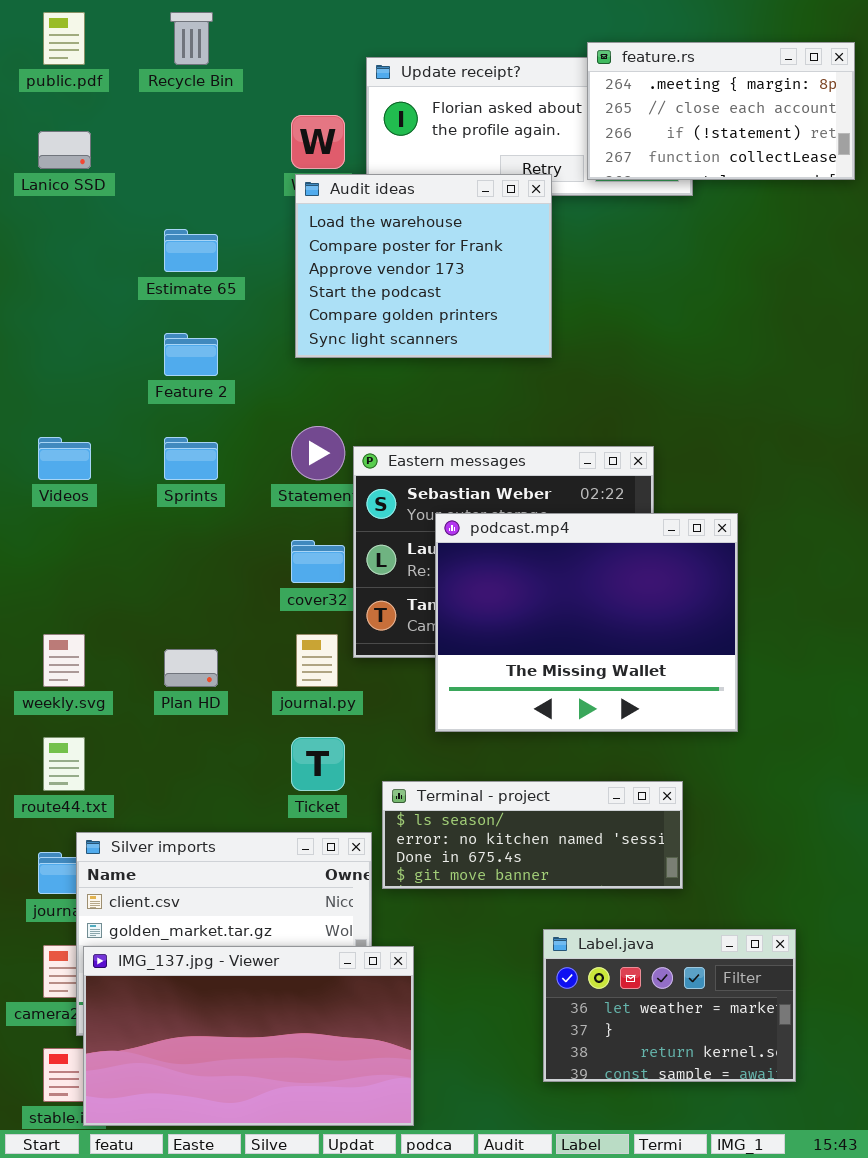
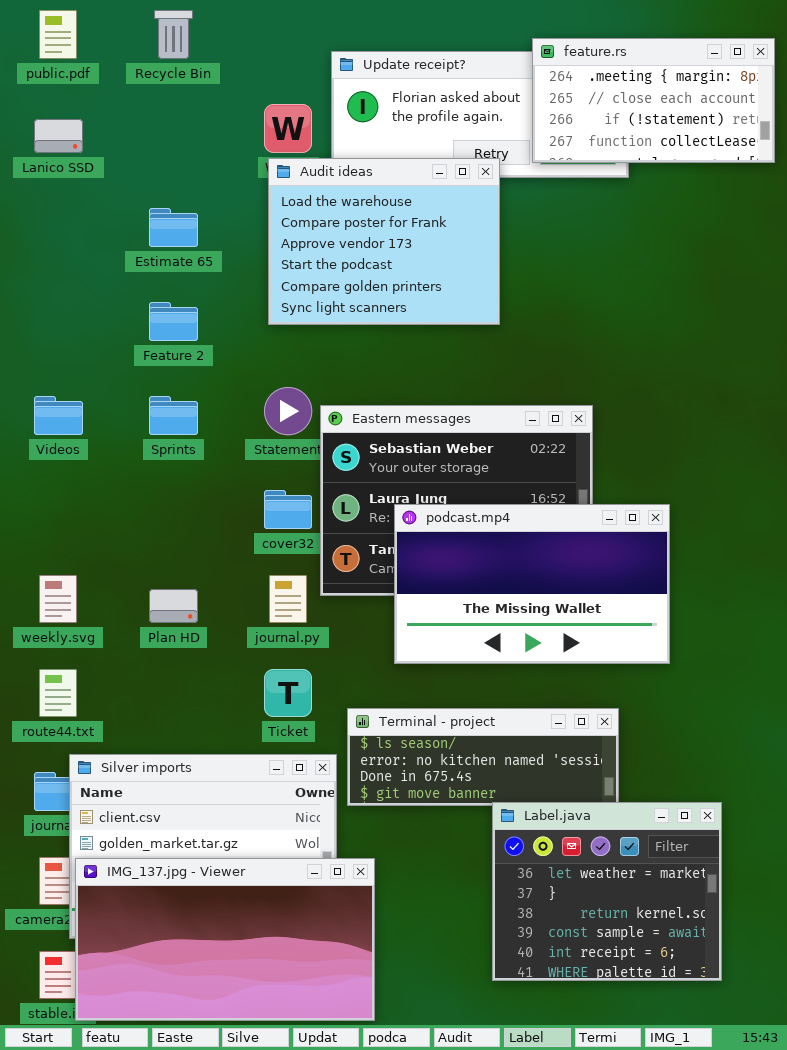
podcast.mp4: [435,513,738,732] -> [394,504,670,664], resized
Label.java: [543,929,796,1082] -> [492,802,722,981], resized

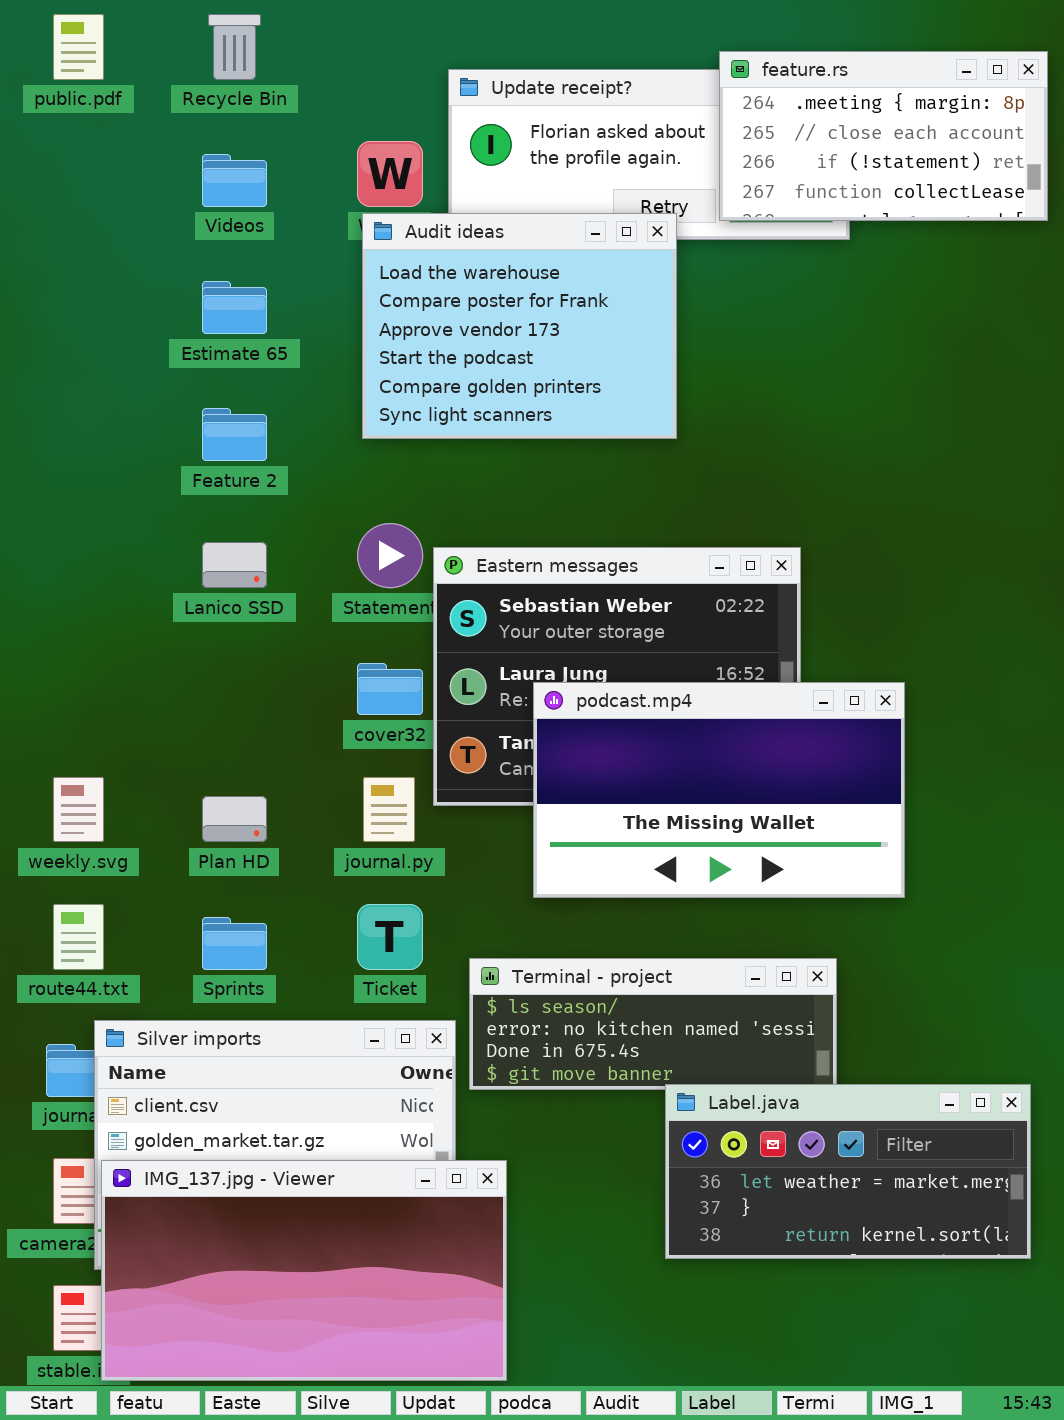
Lanico SSD: [34,119,83,153] -> [202,542,267,588], moved
Videos: [34,396,83,435] -> [202,154,267,207], moved
Sprints: [149,396,198,435] -> [202,917,267,970], moved
Label.java: [492,802,722,981] -> [665,1084,1031,1259], resized

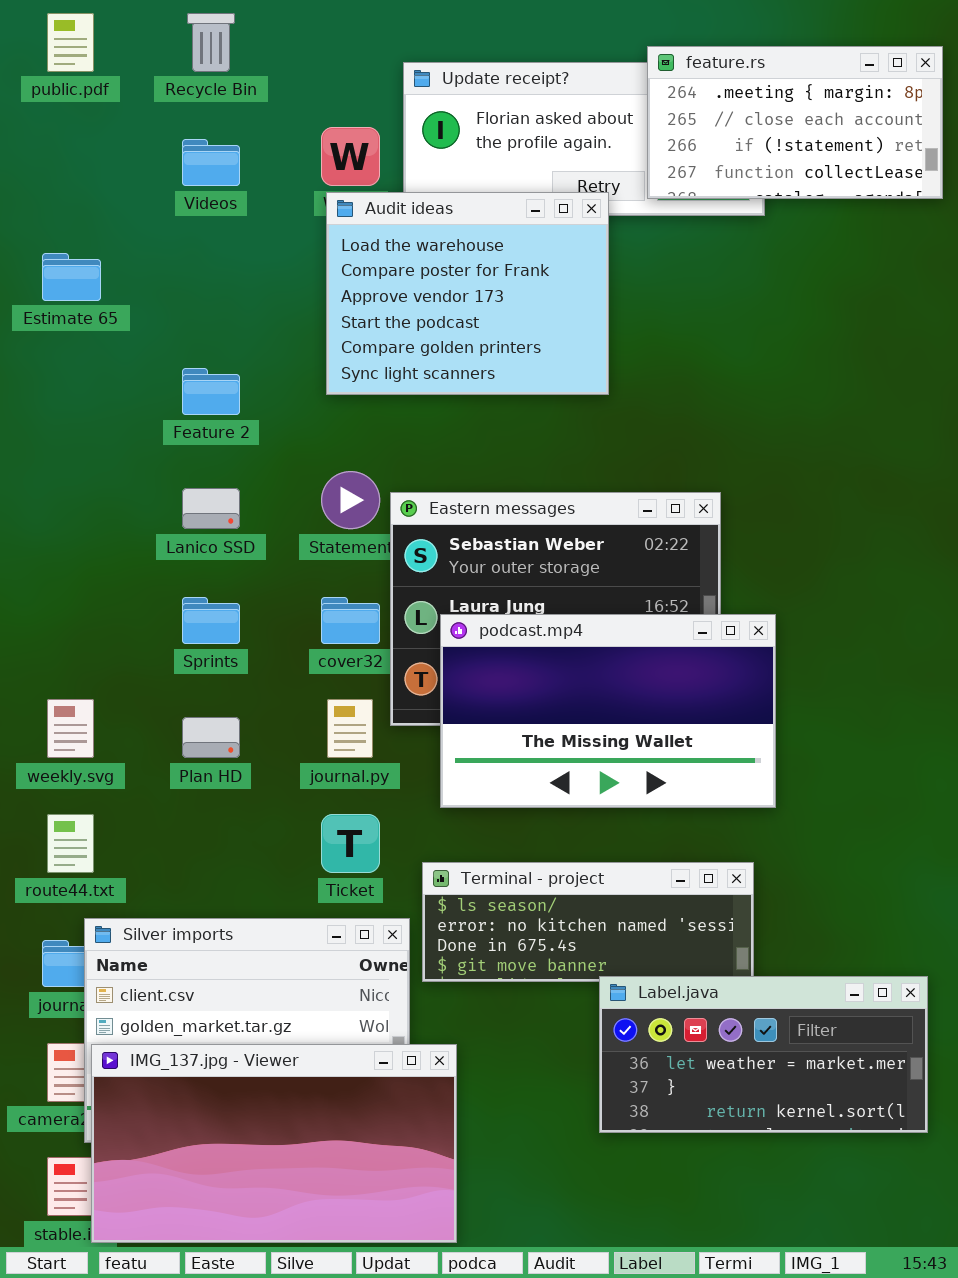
Estimate 65: [202,281,267,334] -> [42,253,101,301], moved
podcast.mp4: [533,682,905,898] -> [440,614,776,808], moved
Sprints: [202,917,267,970] -> [182,597,240,644], moved

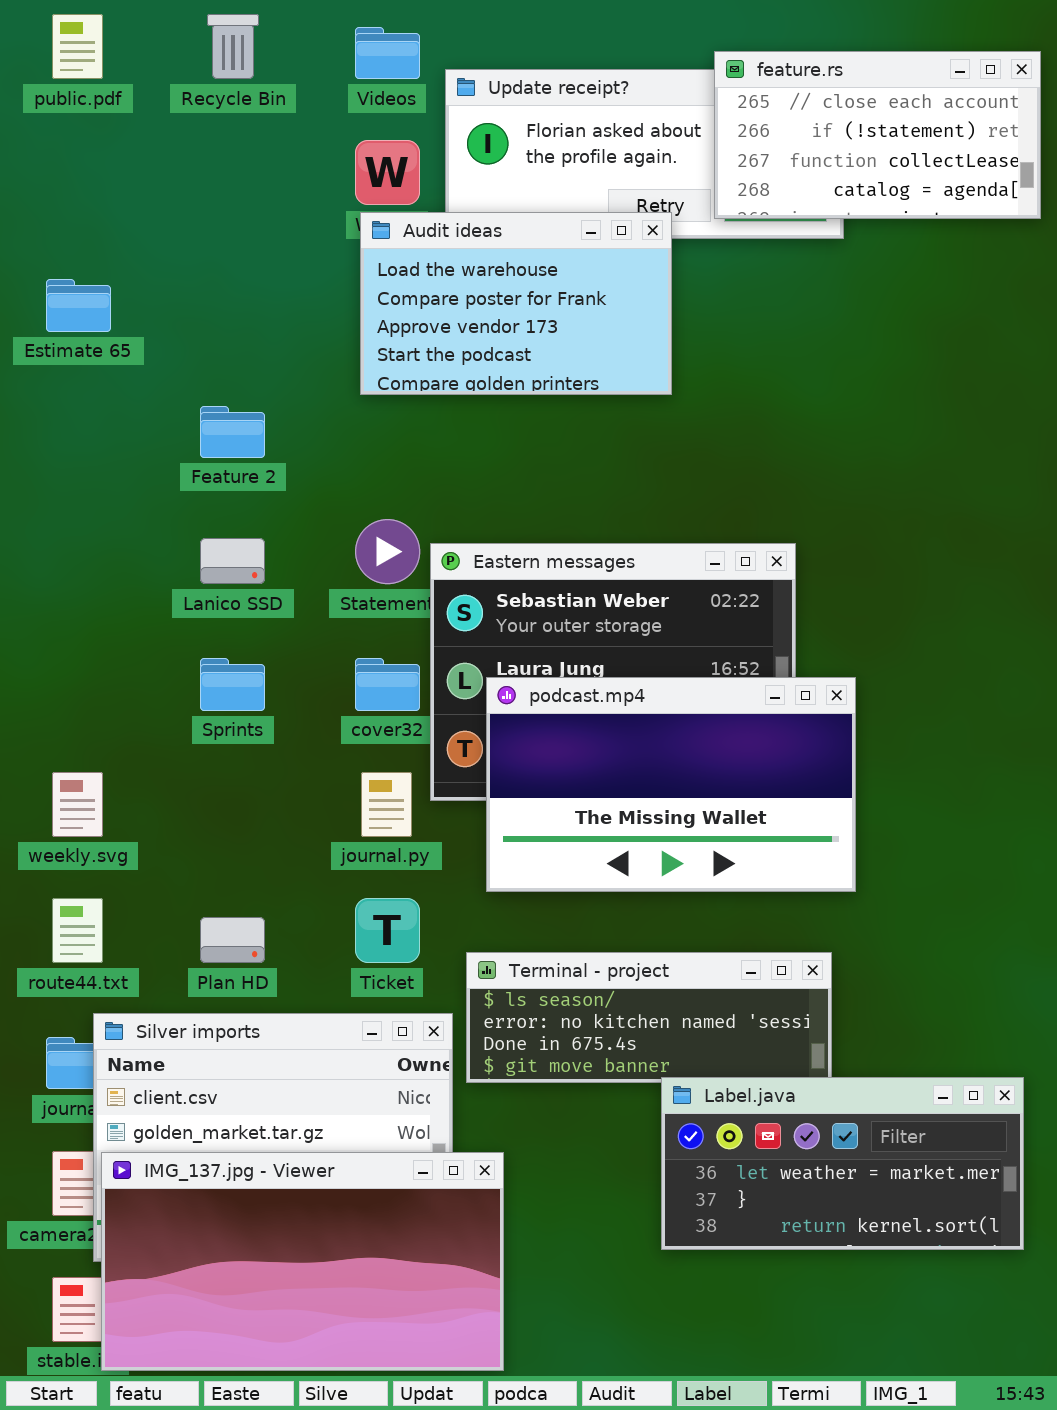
feature.rs: [647,46,943,199] -> [714,51,1041,219], scrolled down 1 row
Videos: [182,139,240,186] -> [355,27,420,79], moved
Audit ideas: [326,192,609,395] -> [360,212,672,395], resized
Plan HD: [182,717,240,758] -> [200,917,265,963], moved

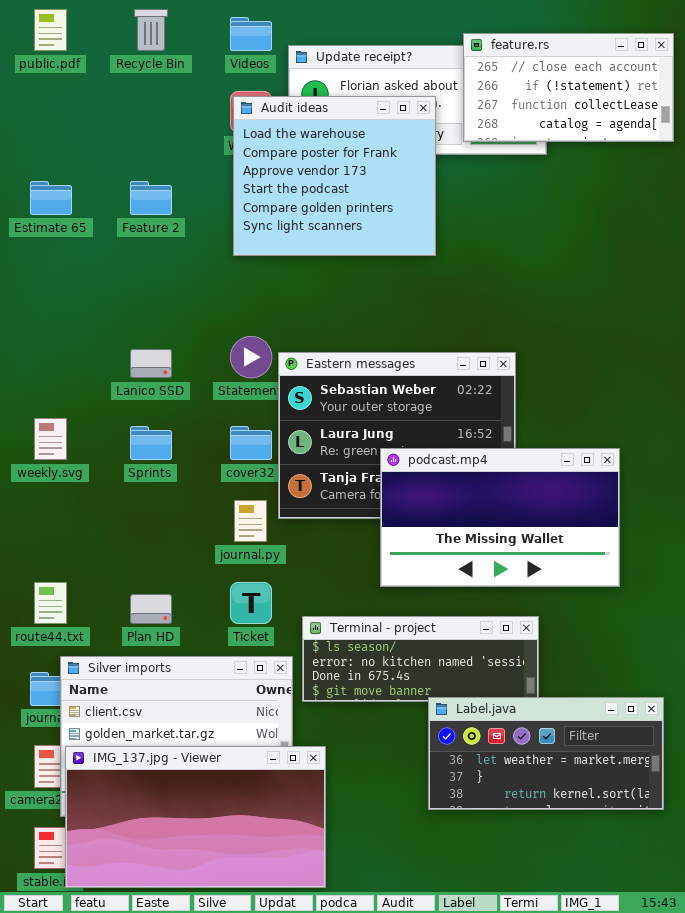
Audit ideas: [360,212,672,395] -> [233,96,436,256], resized
Feature 2: [200,406,265,458] -> [130,181,172,215], moved
podcast.mp4: [486,677,856,892] -> [380,448,620,587], moved
weekly.svg: [52,772,103,837] -> [34,418,67,460], moved

